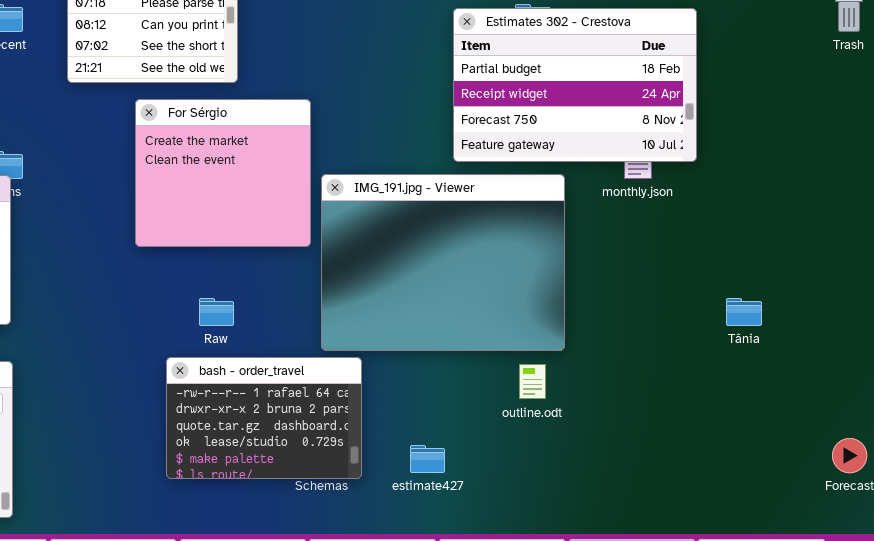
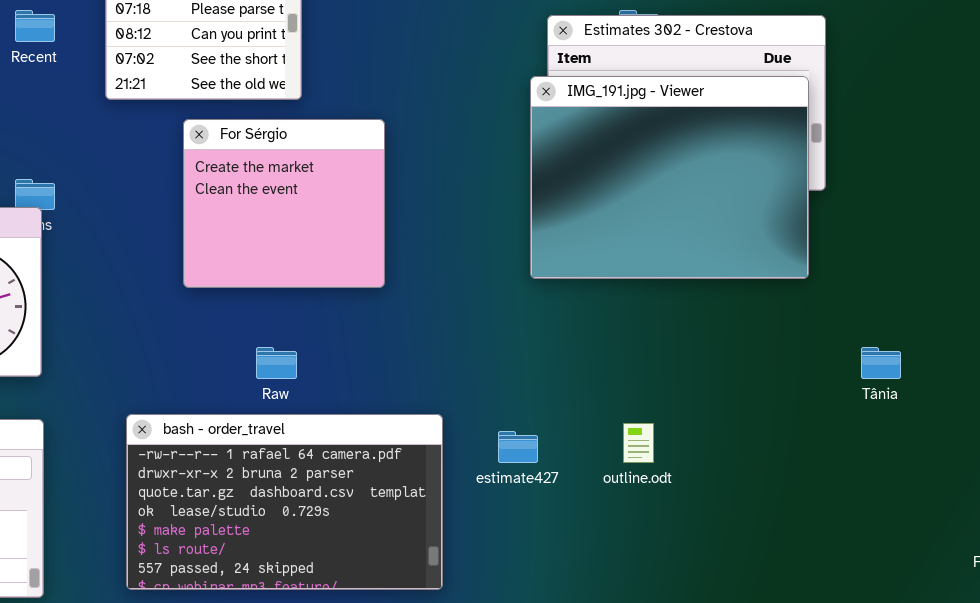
IMG_191.jpg - Viewer: [321,174,565,351] -> [530,76,809,279], moved
bash - order_travel: [166,357,362,479] -> [126,414,443,590], resized
estimate427: [410,445,445,473] -> [498,431,538,463], moved

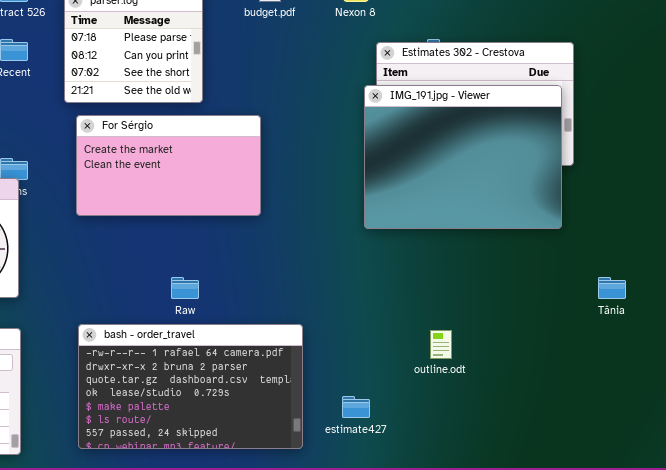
For Sérgio: [183,119,385,288] -> [76,115,261,216], resized
estimate427: [498,431,538,463] -> [342,396,370,418], moved

